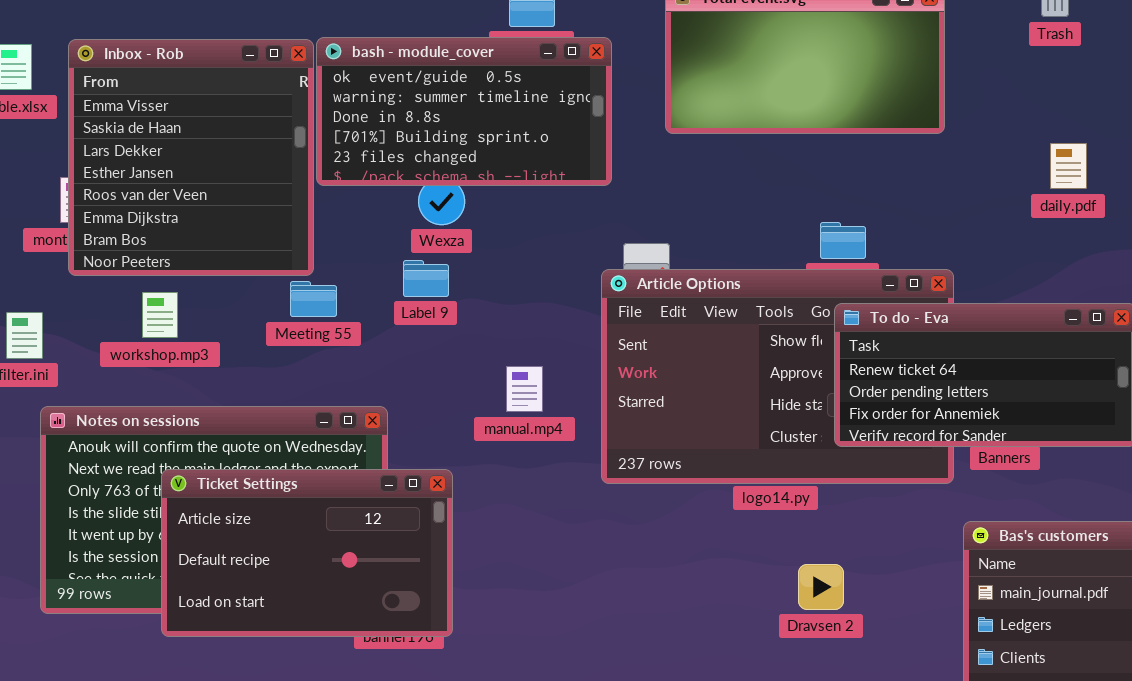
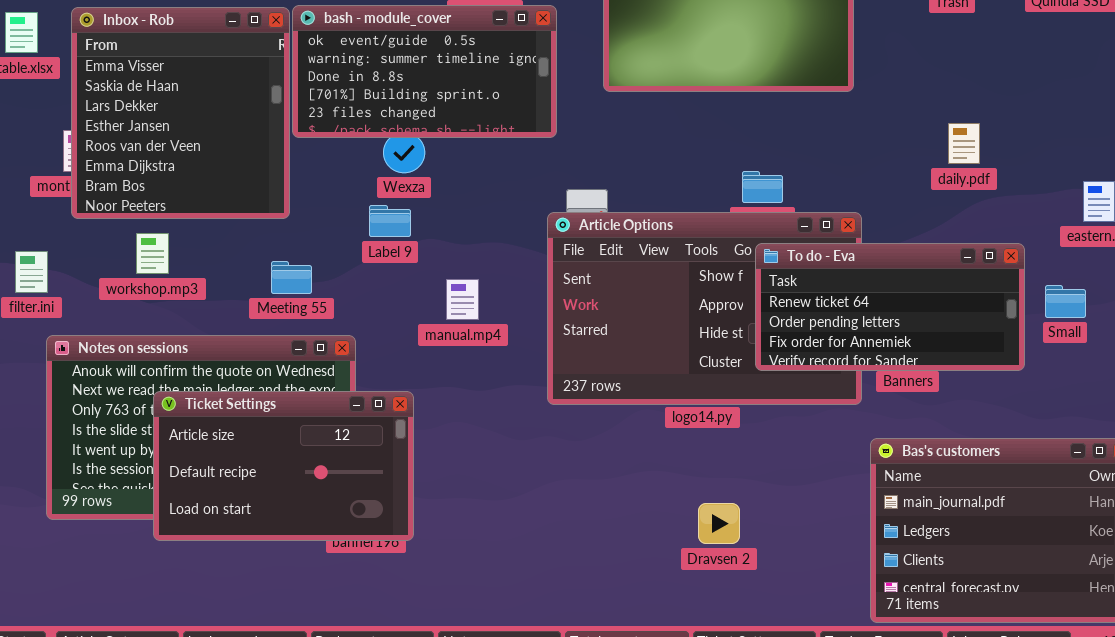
daily.pdf: [1050,143,1087,189] -> [948,123,980,164], moved
Meeting 55: [290,281,337,317] -> [271,261,312,294], moved
manual.mp4: [506,366,543,412] -> [446,279,479,320], moved
Dravsen 2: [798,564,844,610] -> [698,503,740,544], moved

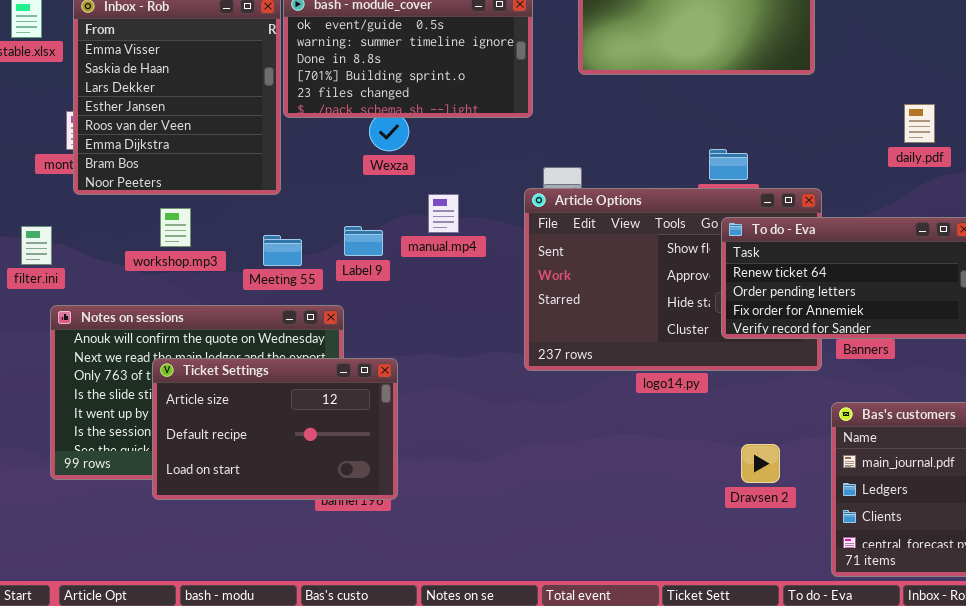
Label 9: [369,205,411,237] -> [344,226,383,256], moved
workshop.mp3: [136,233,169,274] -> [160,208,191,247], moved
manual.mp4: [446,279,479,320] -> [428,194,459,233], moved
Dravsen 2: [698,503,740,544] -> [741,444,780,483], moved

